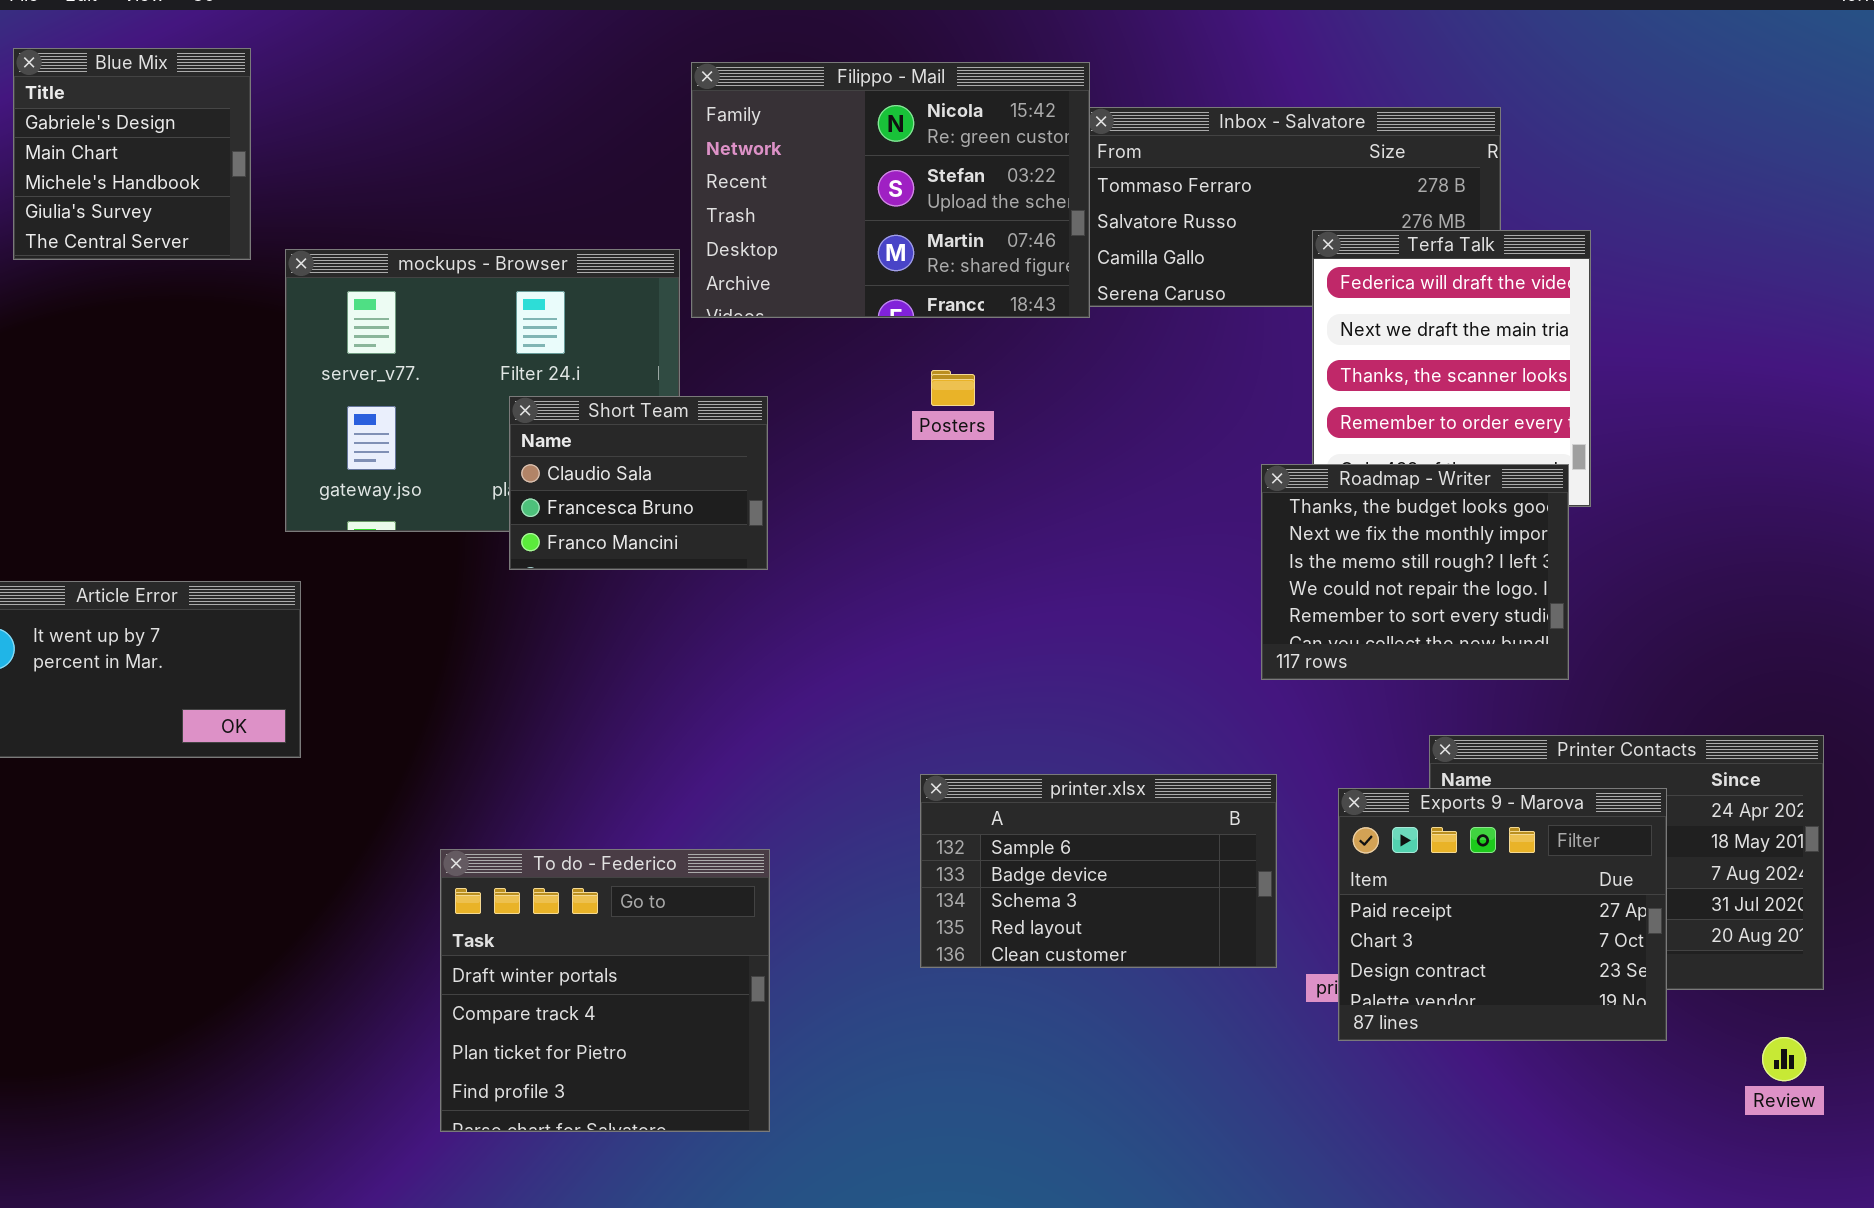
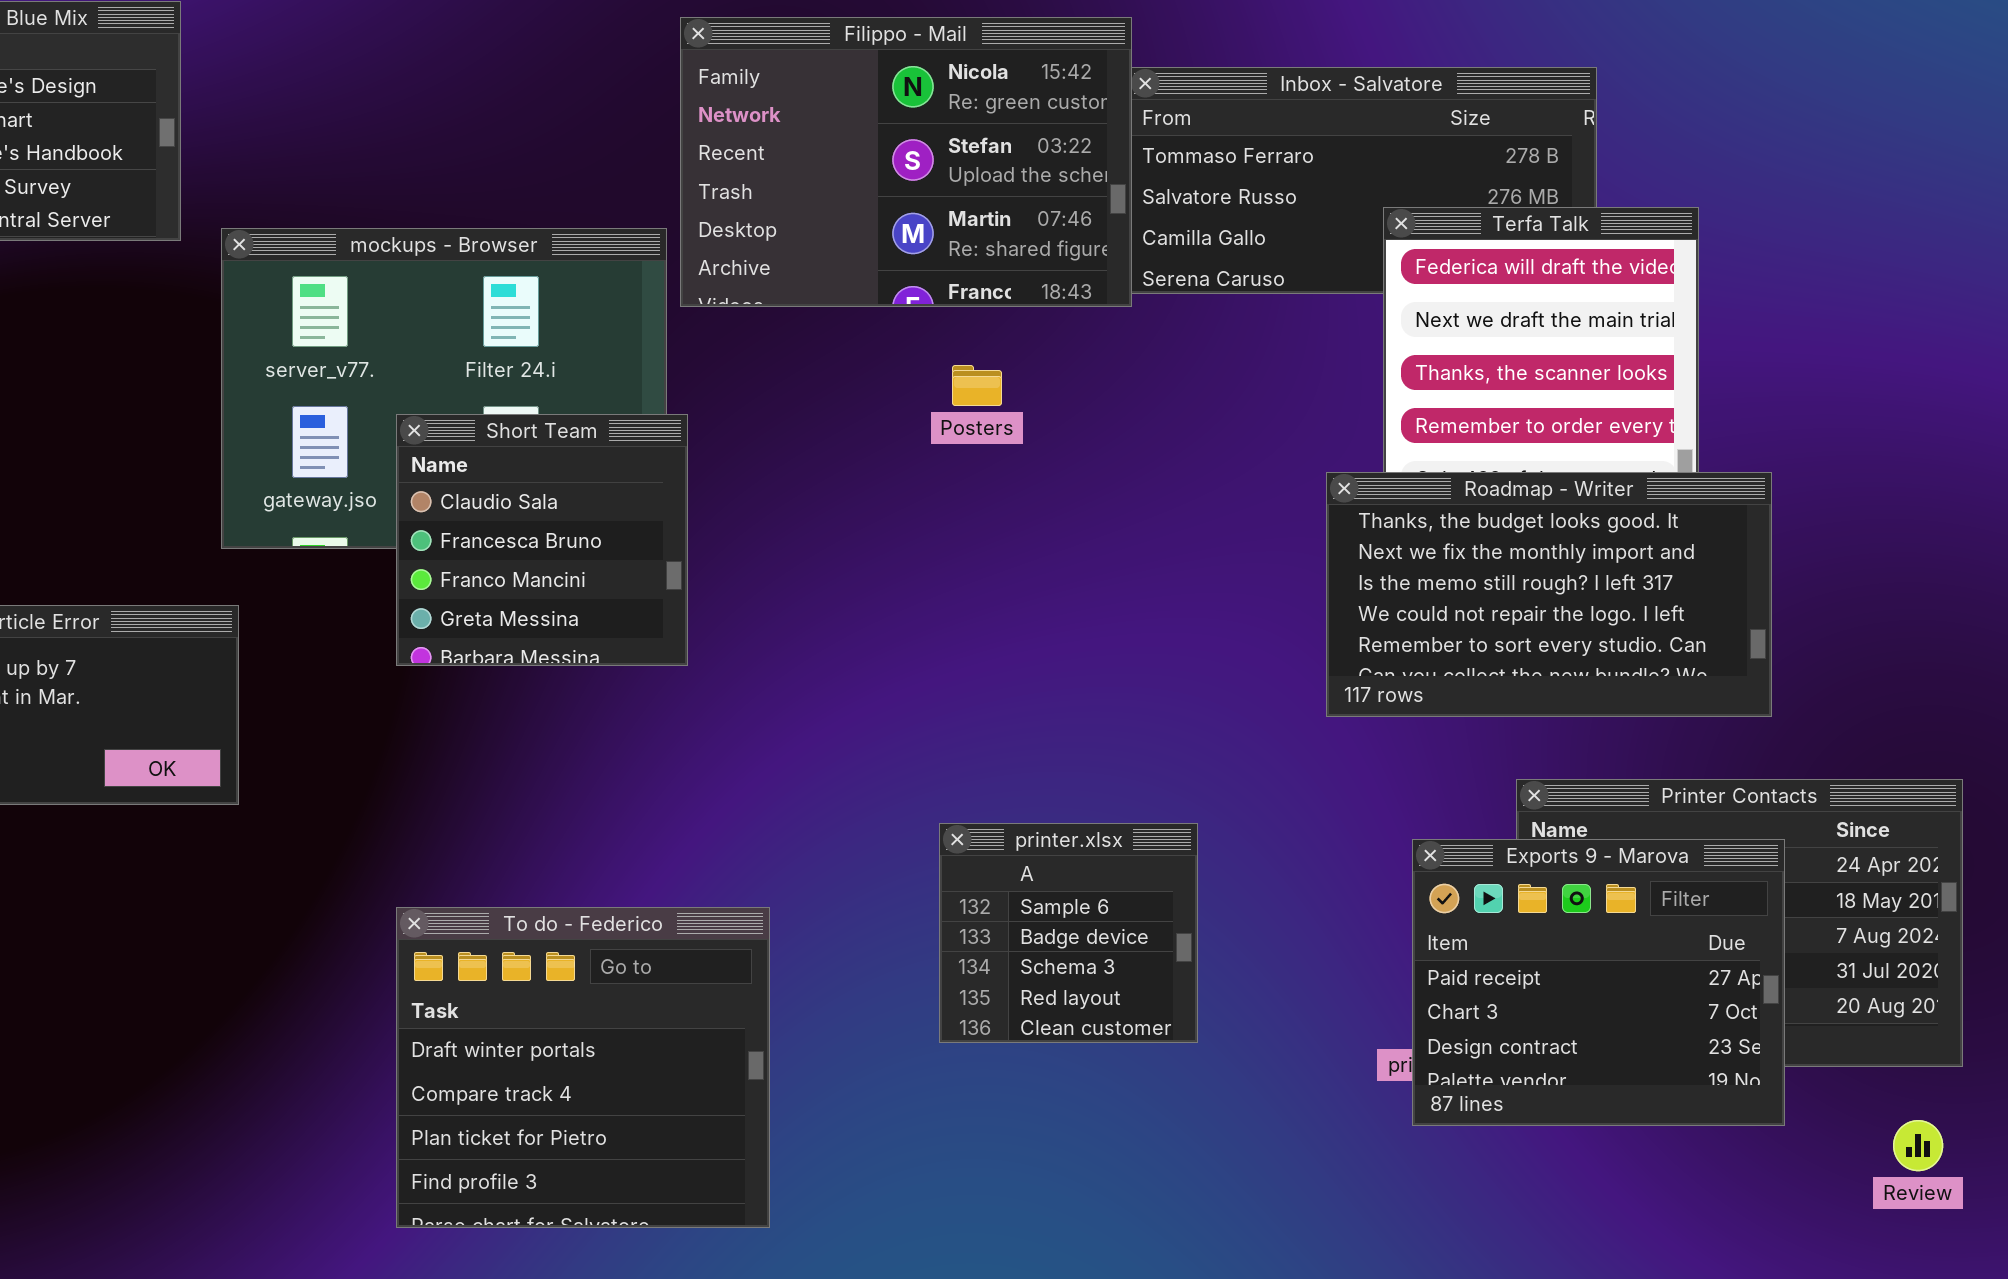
Short Team: [509,396,768,570] -> [396,414,688,666], moved, resized
Roadmap - Writer: [1261,464,1569,680] -> [1326,472,1772,717], resized
printer.xlsx: [920,774,1277,968] -> [939,823,1198,1043], resized

